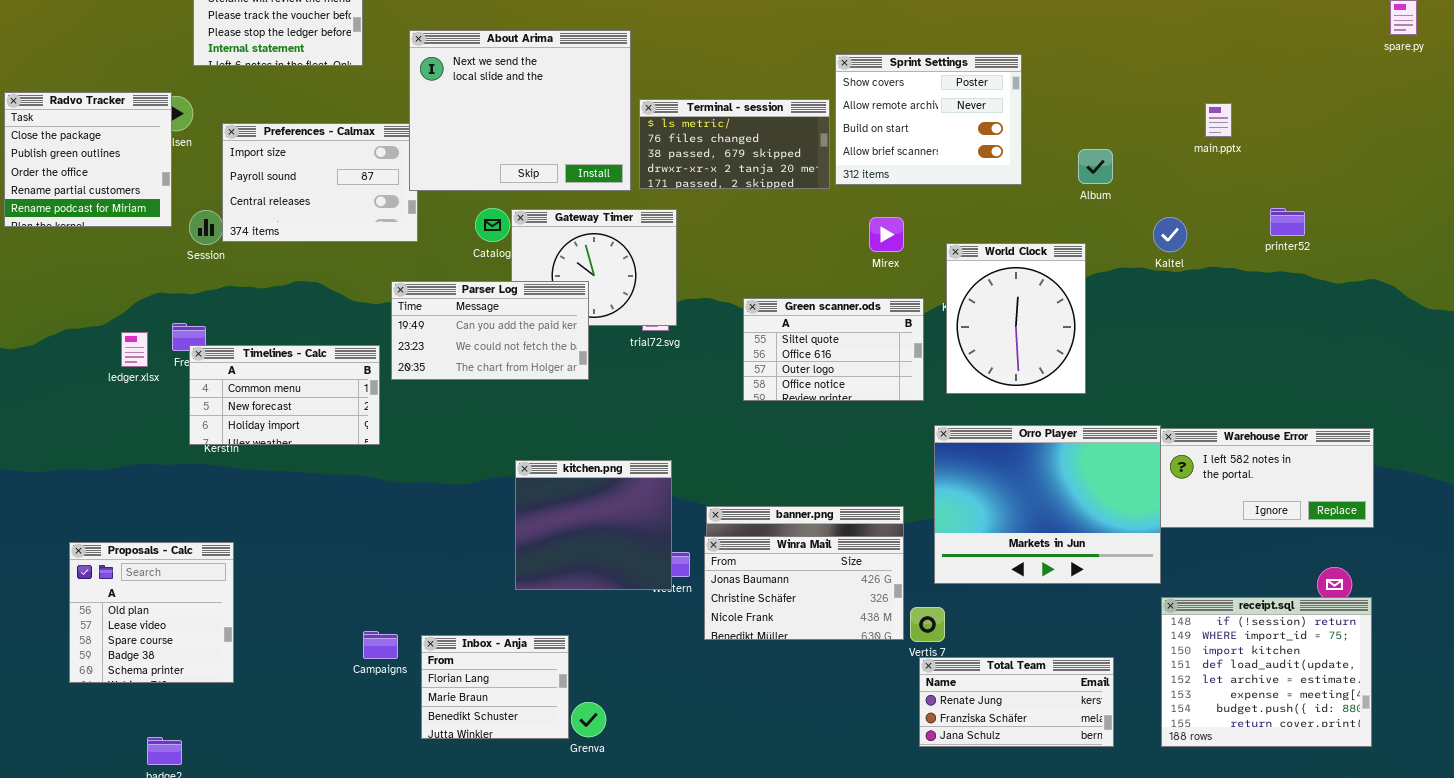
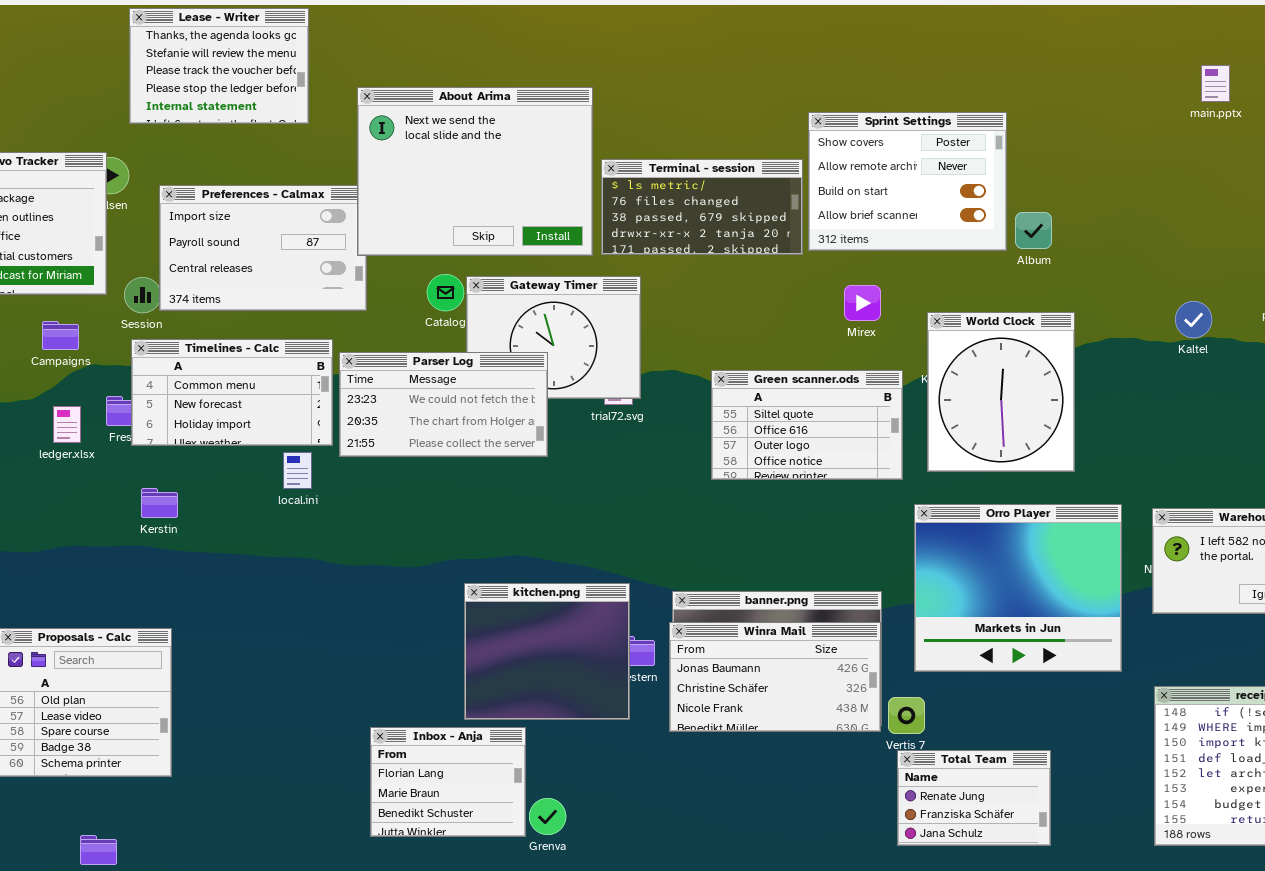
main.pptx: [1205,103,1232,137] -> [1201,65,1230,102], moved
Album: [1078,149,1113,184] -> [1015,212,1052,249], moved
Kaltel: [1153,217,1187,252] -> [1175,301,1212,338], moved
Parser Log: [391,281,589,380] -> [339,352,548,457], scrolled down 1 row
Timelines - Calc: [189,345,380,445] -> [131,339,333,446], moved
Orro Player: [934,425,1161,584] -> [914,504,1122,672], resized
kitchen.png: [515,460,672,590] -> [464,583,630,720], moved
Campaigns: [363,631,398,659] -> [42,321,79,350], moved
Total Team: [919,657,1114,747] -> [897,750,1051,846], resized

